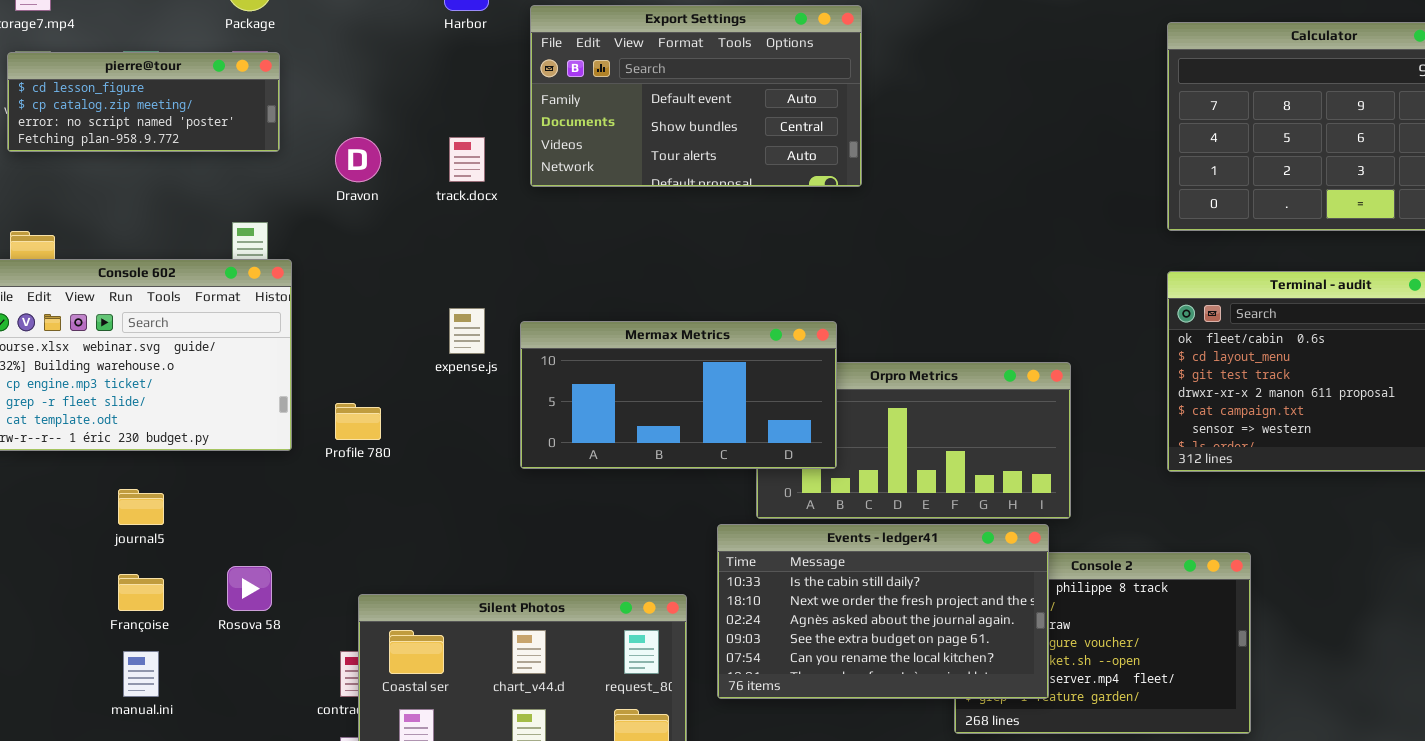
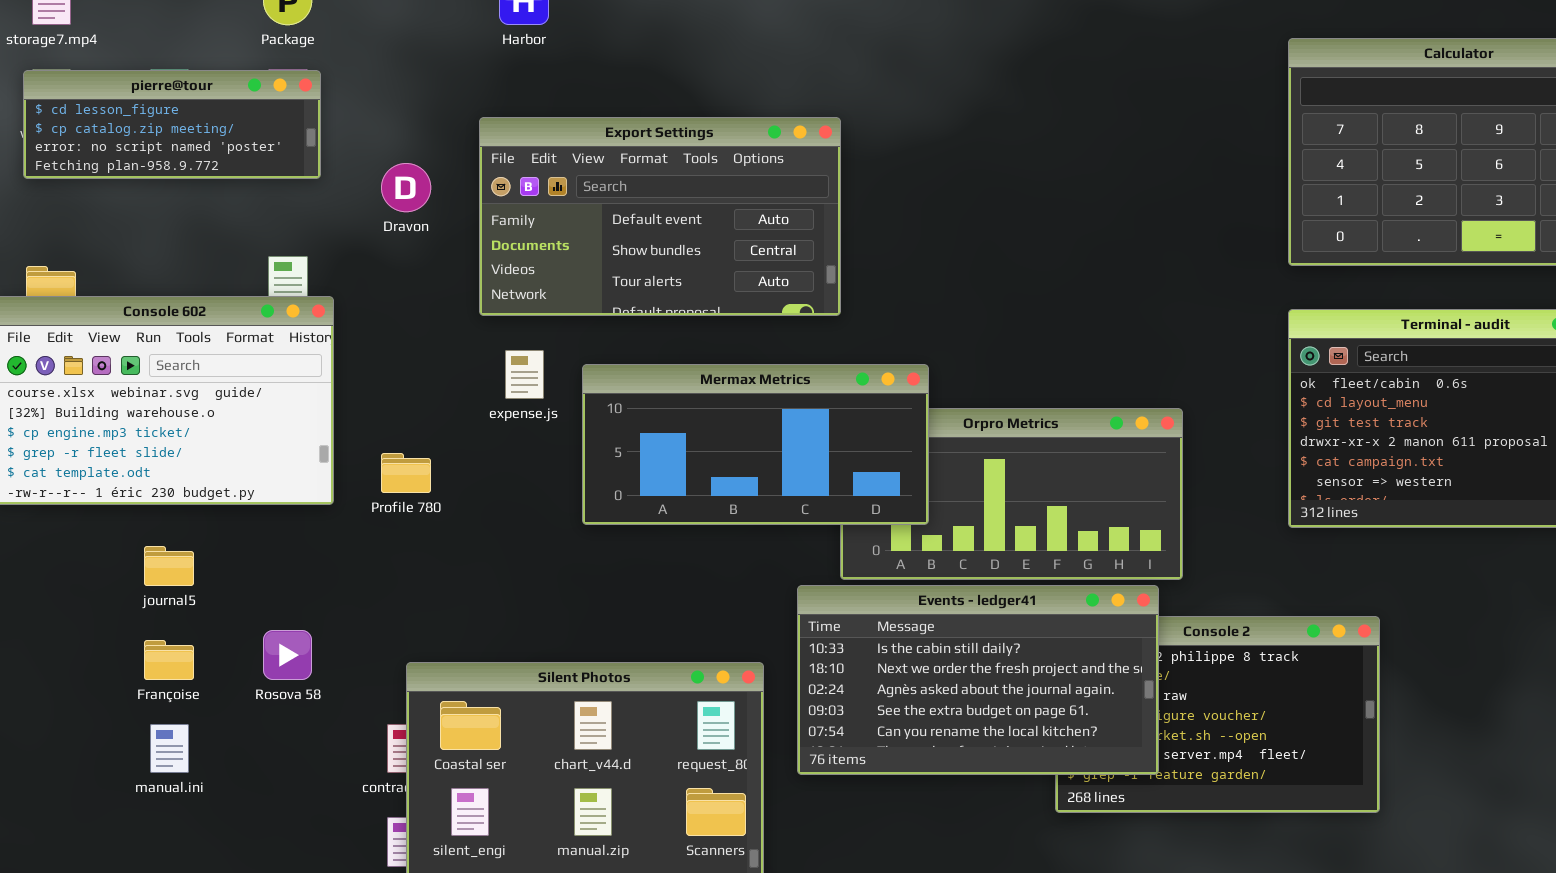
Export Settings: [530,5,862,187] -> [479,117,841,316], moved

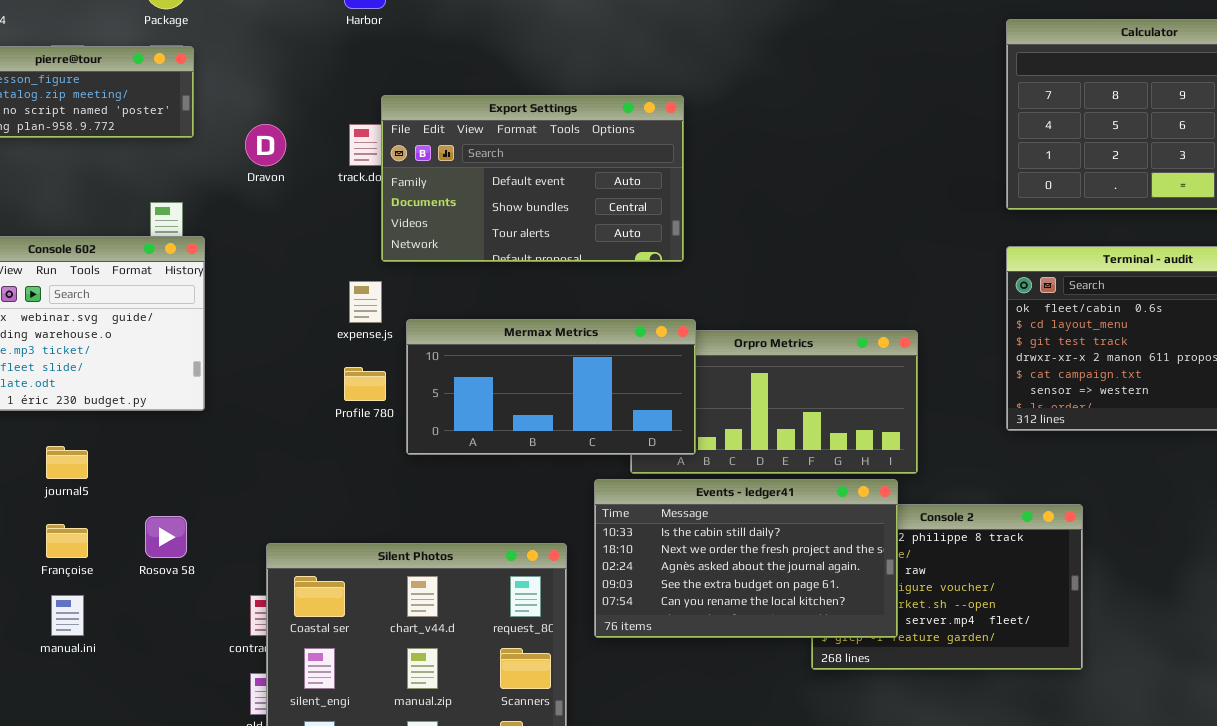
Export Settings: [479,117,841,316] -> [381,95,684,262], moved
Mermax Metrics: [582,364,929,525] -> [406,319,696,455], moved
Profile 780: [381,453,431,493] -> [344,367,386,401], moved

